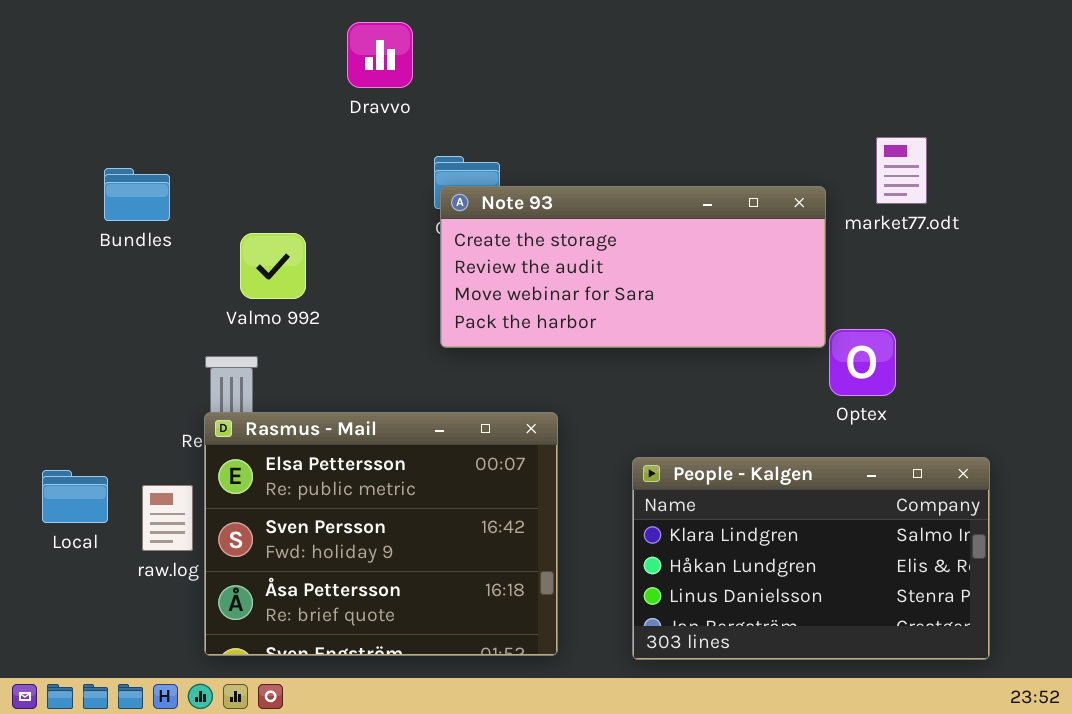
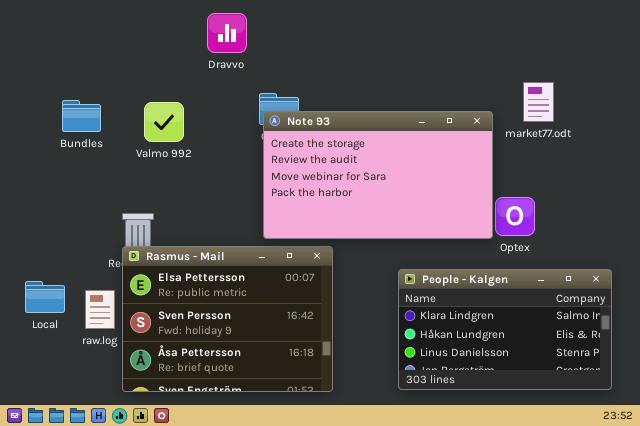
Note 93: [440,186,826,348] -> [263,111,493,239], resized
Valmo 992: [240,233,306,299] -> [144,102,184,142], moved
People - Kalgen: [632,457,990,660] -> [398,269,612,390], moved

